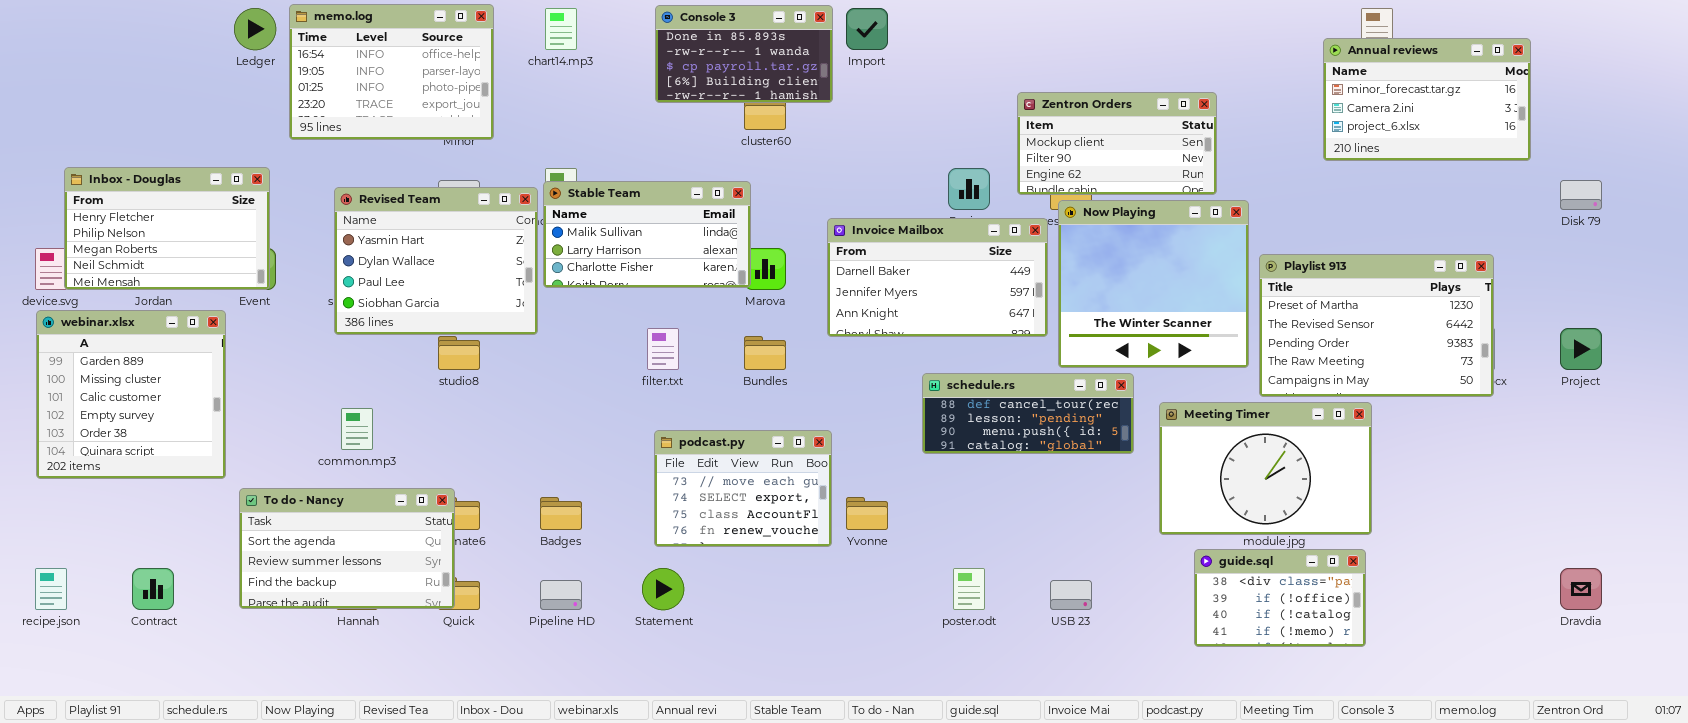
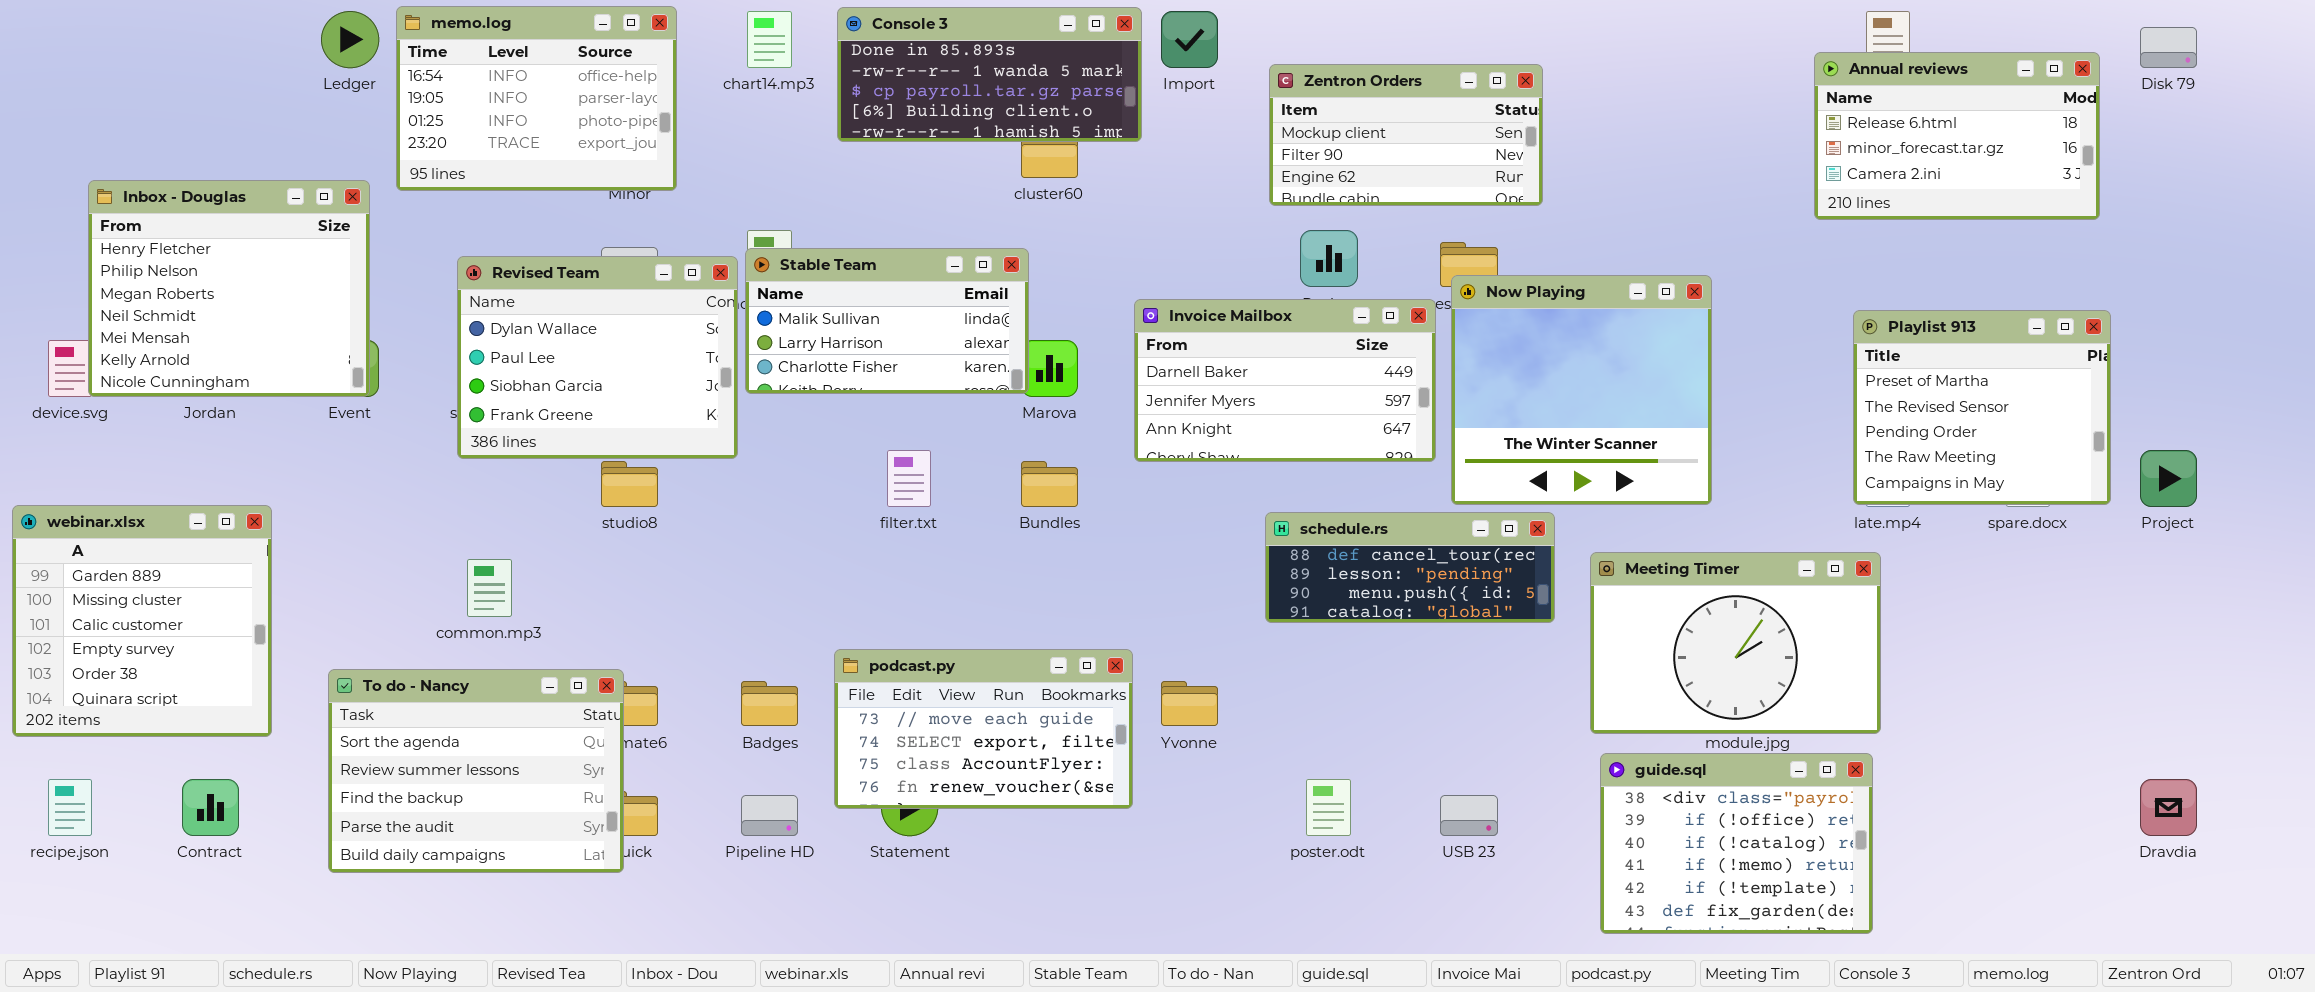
Console 3: [655,5,833,103] -> [837,7,1142,142], resized
Annual reviews: [1323,38,1531,161] -> [1814,52,2100,220], scrolled up 1 row
Zentron Orders: [1017,92,1217,195] -> [1269,64,1543,206], moved
Inbox - Douglas: [64,167,270,290] -> [88,180,370,397], resized
Disk 79: [1560,180,1602,210] -> [2140,27,2197,68], moved
Revised Team: [334,187,538,335] -> [457,256,738,459], scrolled down 1 row
Playlist 913: [1259,254,1494,397] -> [1853,310,2111,505], moved, resized
webinar.xlsx: [36,310,226,479] -> [12,505,272,737], moved
podcast.py: [654,430,832,547] -> [834,649,1133,809], moved, resized
To do - Nancy: [239,488,455,609] -> [328,669,624,873], resized
guide.sql: [1194,549,1366,647] -> [1600,753,1873,934], resized

